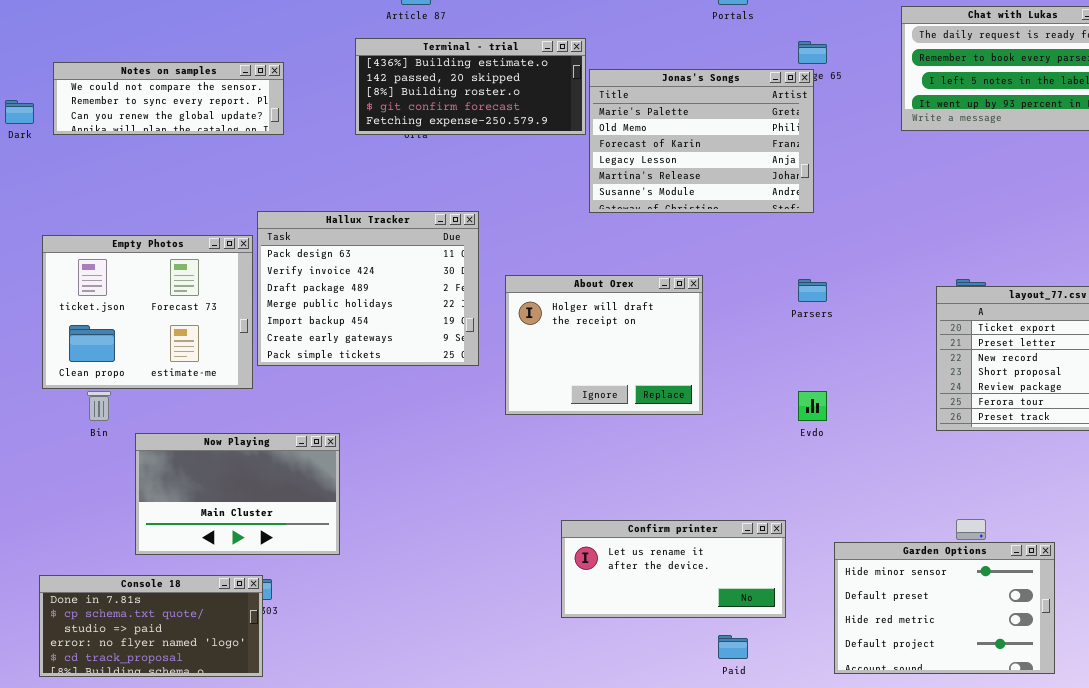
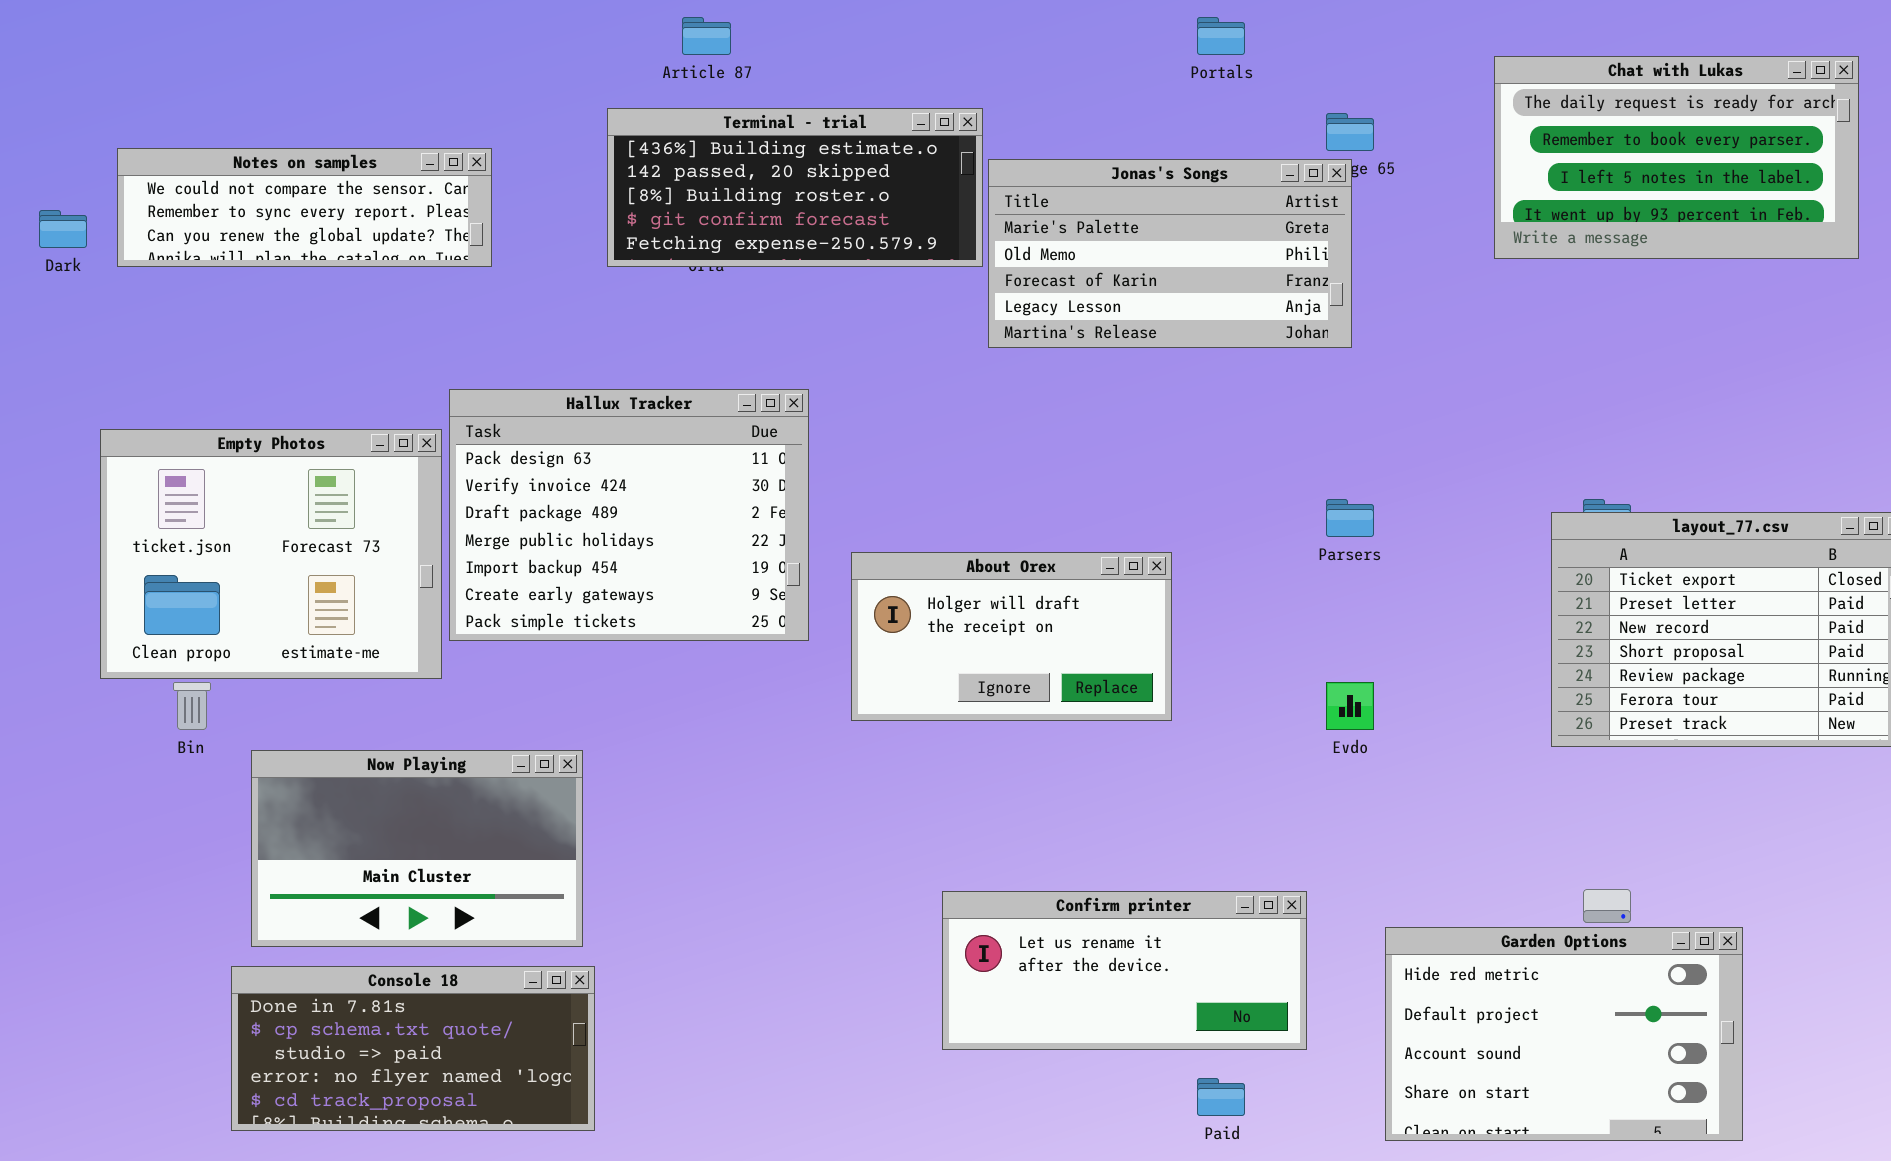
Jonas's Songs: [589,69,814,213] -> [988,159,1352,348], resized
About Orex: [505,275,703,415] -> [851,552,1172,721], resized
Garden Options: [834,542,1055,674] -> [1385,927,1743,1141], scrolled down 2 rows
Console 18: [39,575,263,677] -> [231,966,595,1131], moved

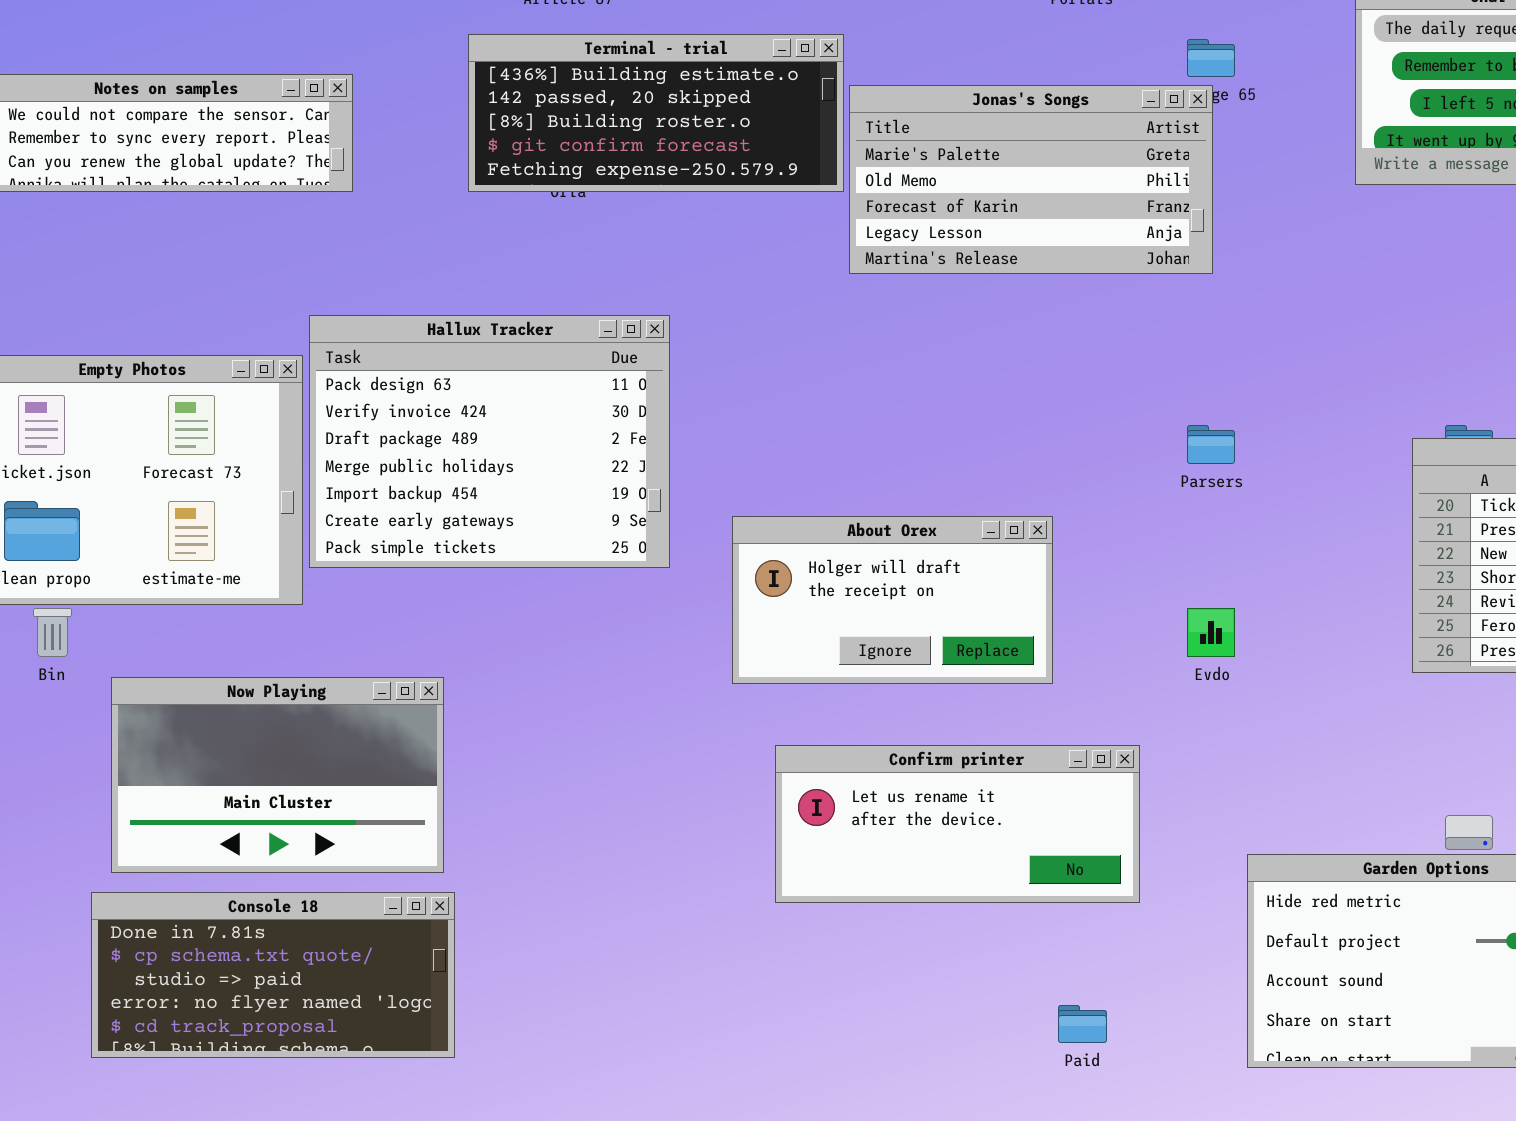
About Orex: [851,552,1172,721] -> [732,516,1053,684], moved
Confirm printer: [942,891,1307,1050] -> [775,745,1140,903], moved

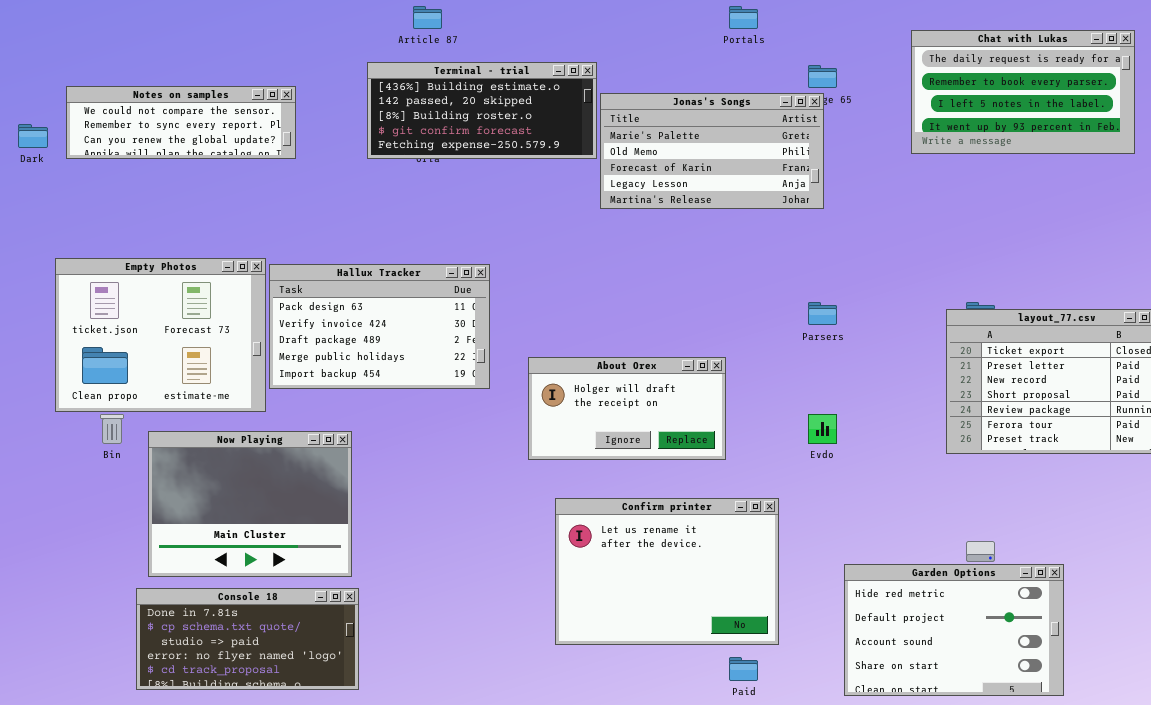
Hallux Tracker: [309,315,670,568] -> [269,264,490,389], resized
Now Playing: [111,677,444,873] -> [148,431,352,577], resized
Confirm printer: [775,745,1140,903] -> [555,498,779,645], resized

